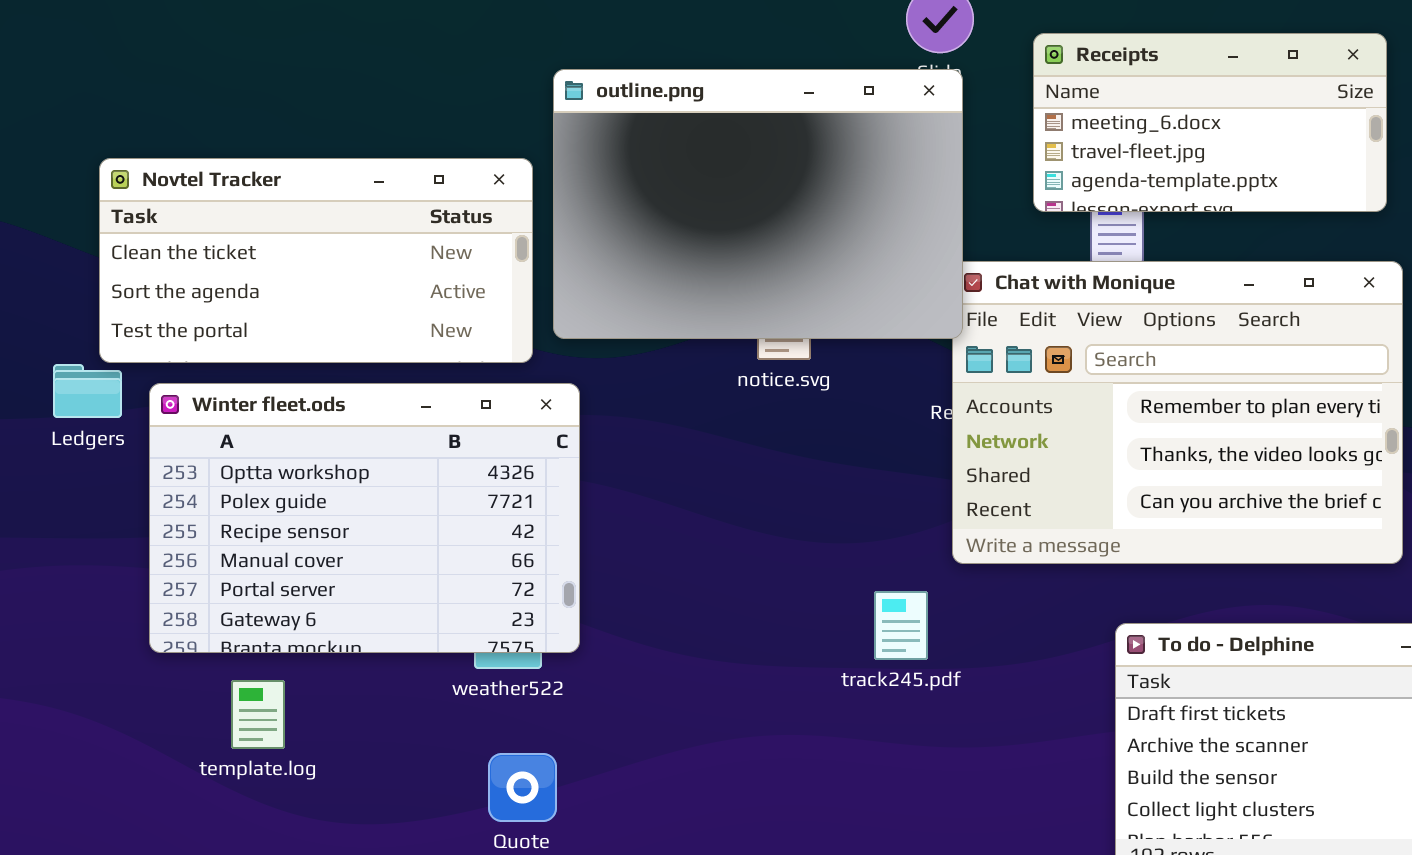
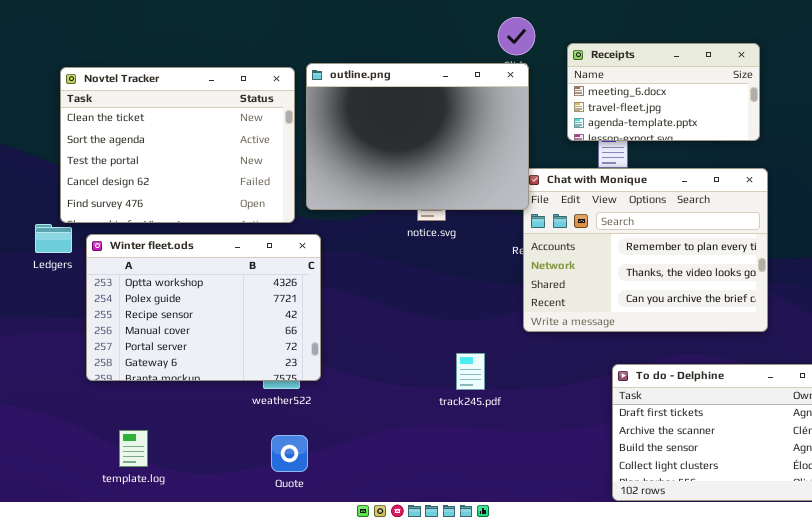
Novtel Tracker: [99,158,533,363] -> [60,67,295,223], resized
track245.pdf: [874,591,928,660] -> [456,353,485,390], moved
template.log: [231,680,285,749] -> [119,430,148,467], moved

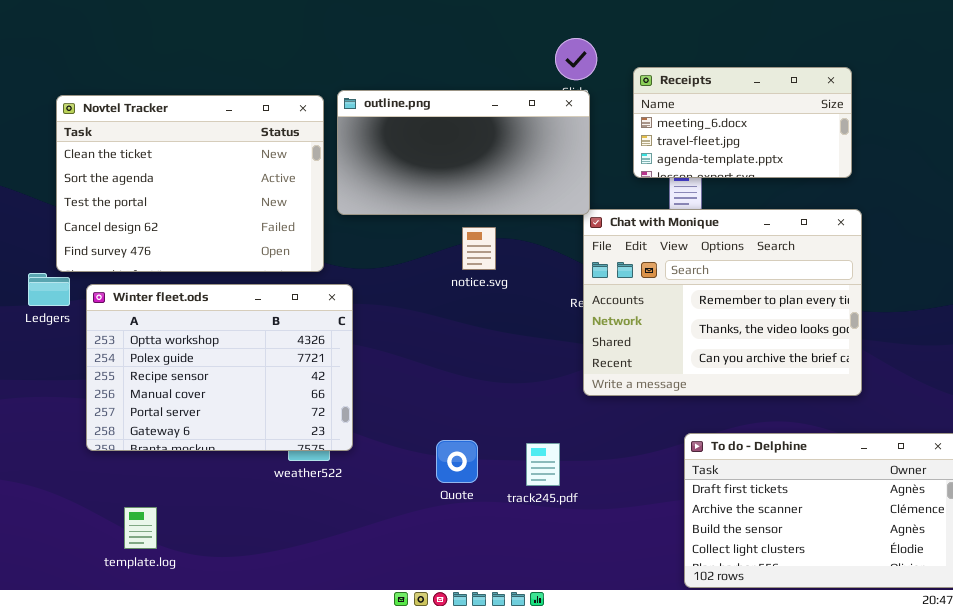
outline.png: [306,63,529,210] -> [337,90,590,215], resized
track245.pdf: [456,353,485,390] -> [526,443,560,486], moved
Quote: [271,435,308,472] -> [436,440,478,483], moved

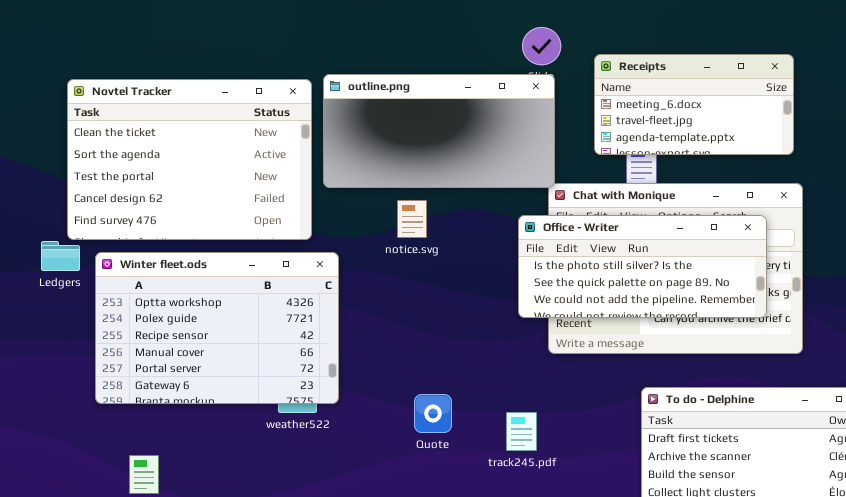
notice.svg: [462,227,496,270] -> [397,200,427,238], moved
Office - Writer: none -> [518,215,767,318], opened
track245.pdf: [526,443,560,486] -> [506,412,537,451], moved

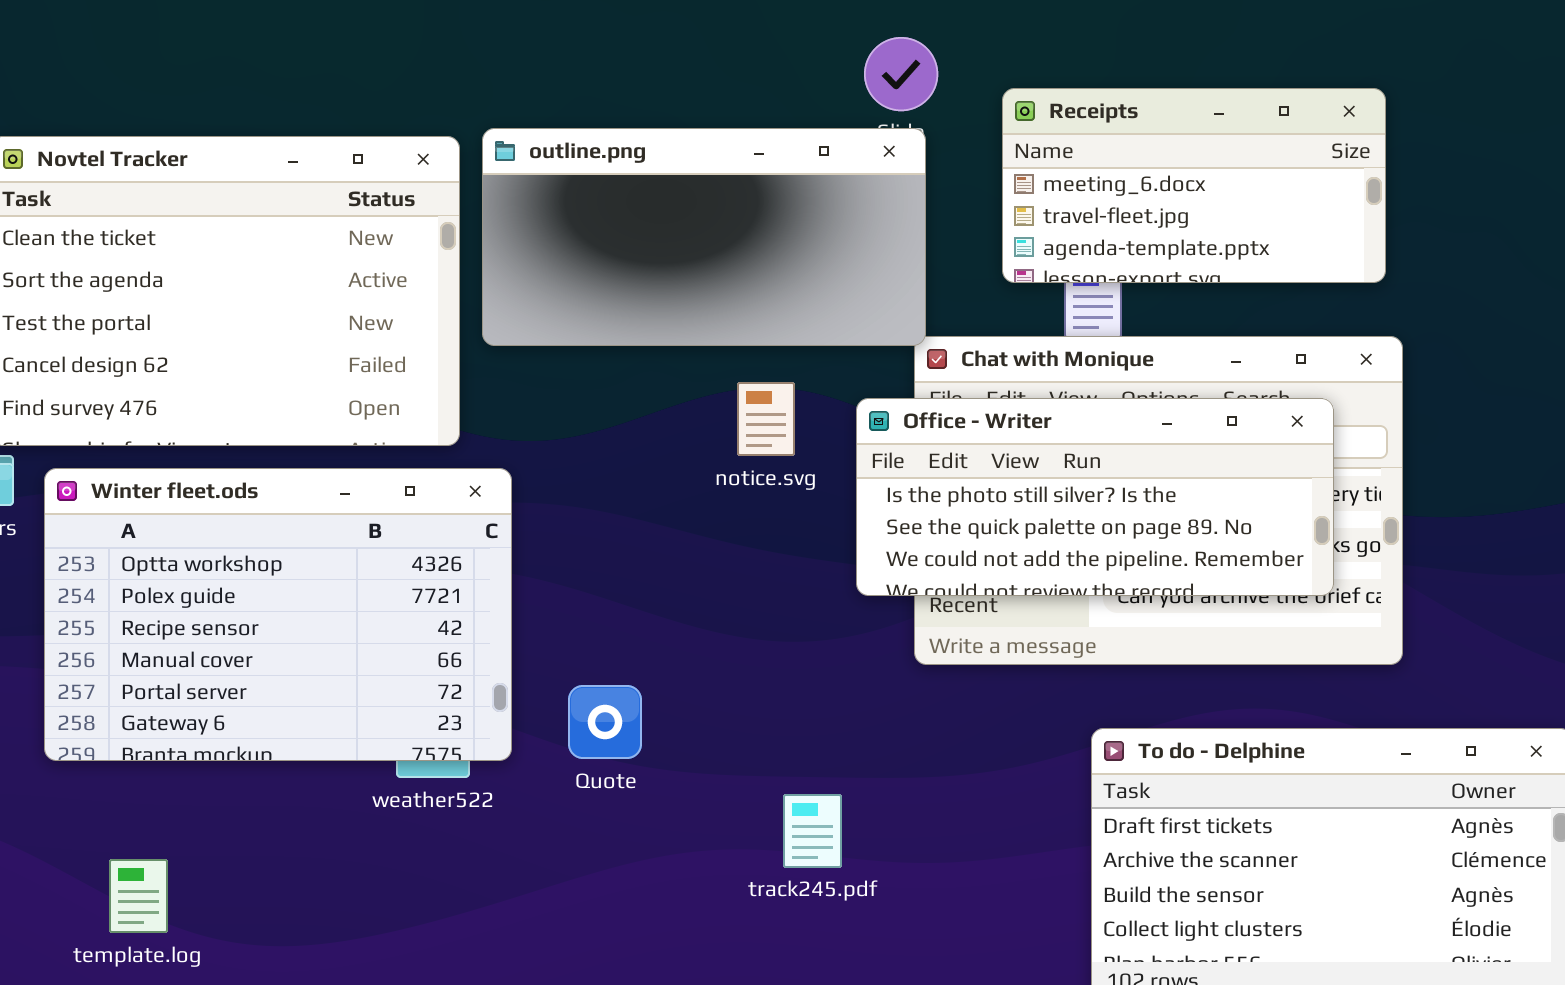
notice.svg: [397,200,427,238] -> [737,382,795,456], moved
Quote: [414,394,452,433] -> [568,685,642,759], moved
track245.pdf: [506,412,537,451] -> [783,794,842,868], moved

